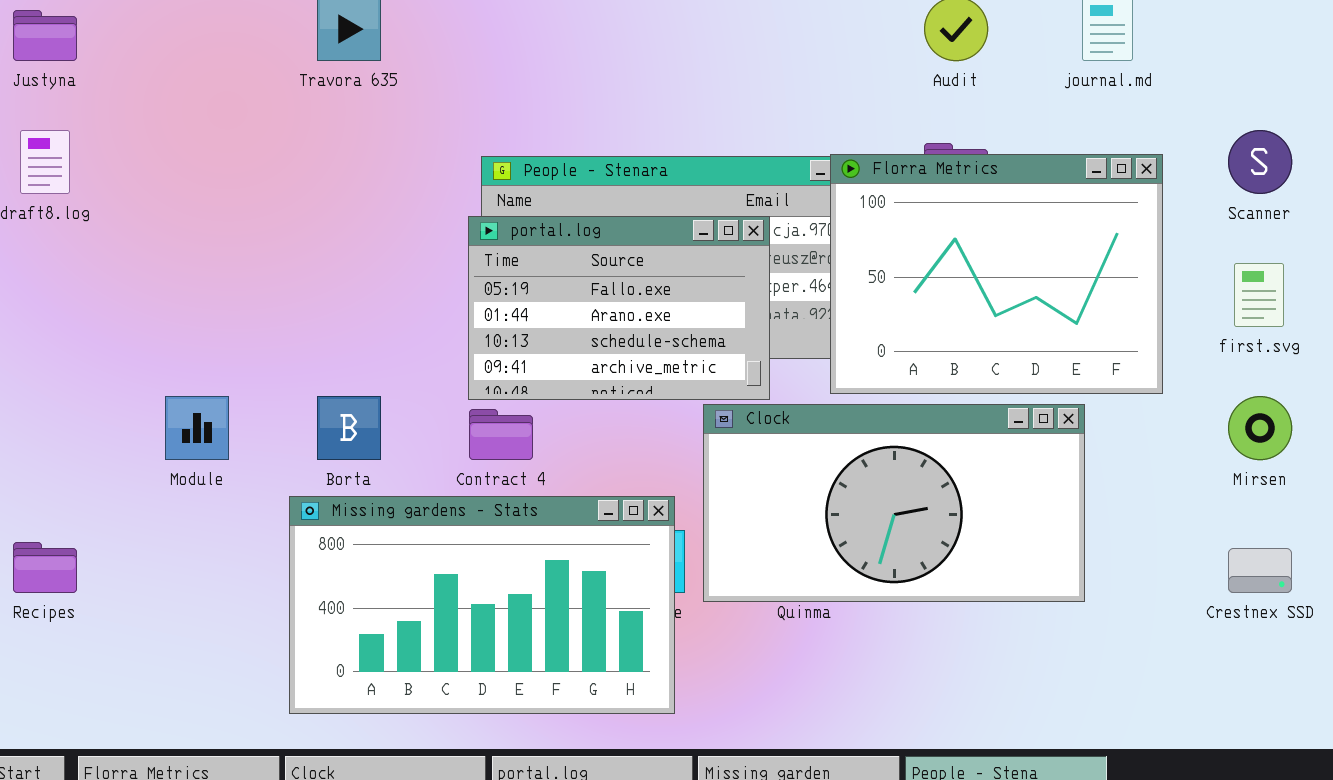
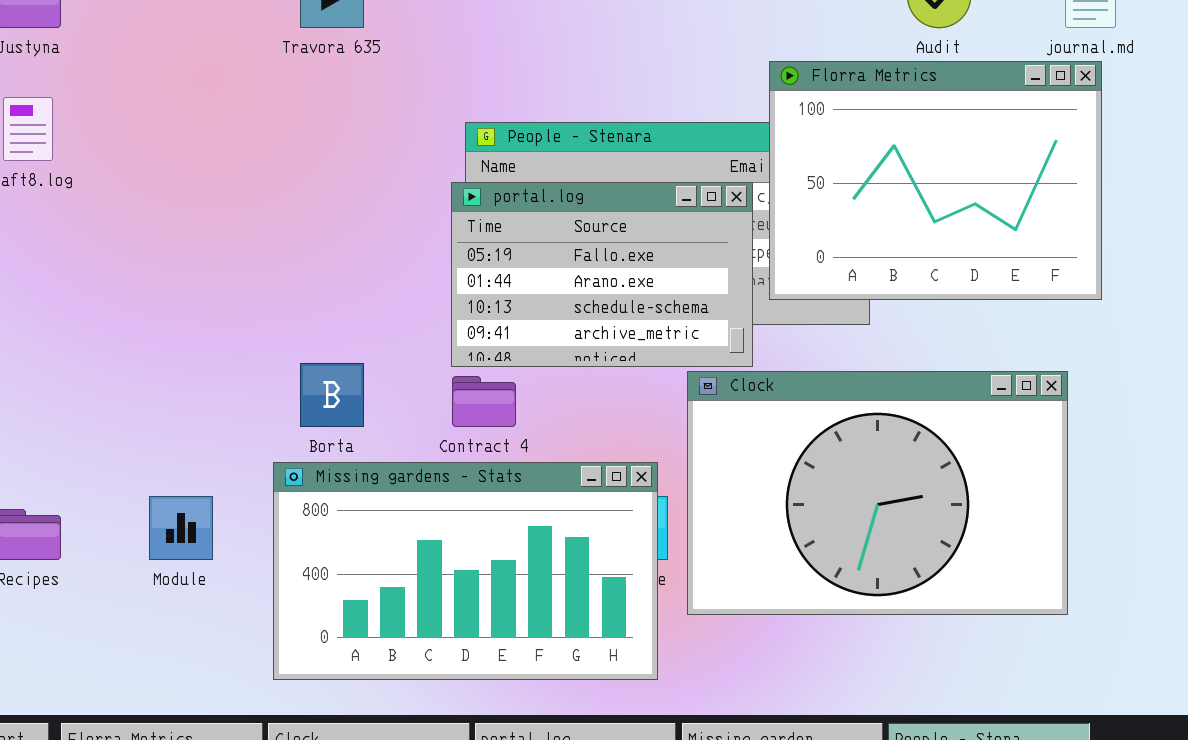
Florra Metrics: [830,154,1163,394] -> [769,61,1102,300], moved
Module: [165,396,229,460] -> [149,496,213,560], moved
Clock: [703,404,1085,602] -> [687,371,1068,615], resized

